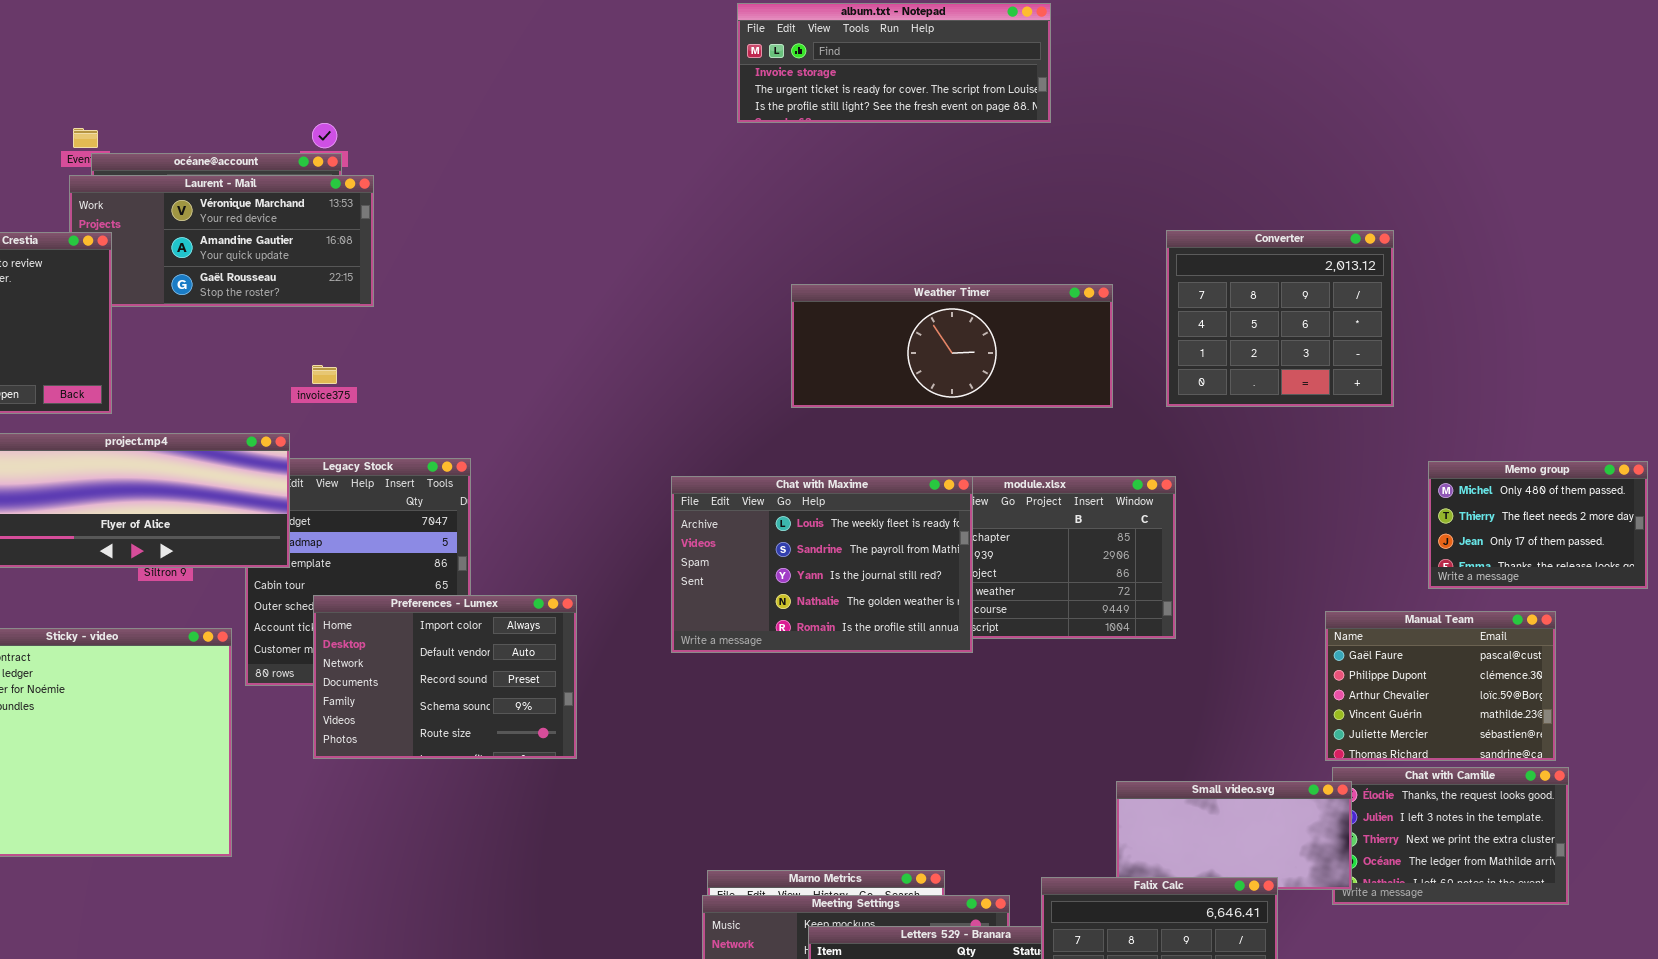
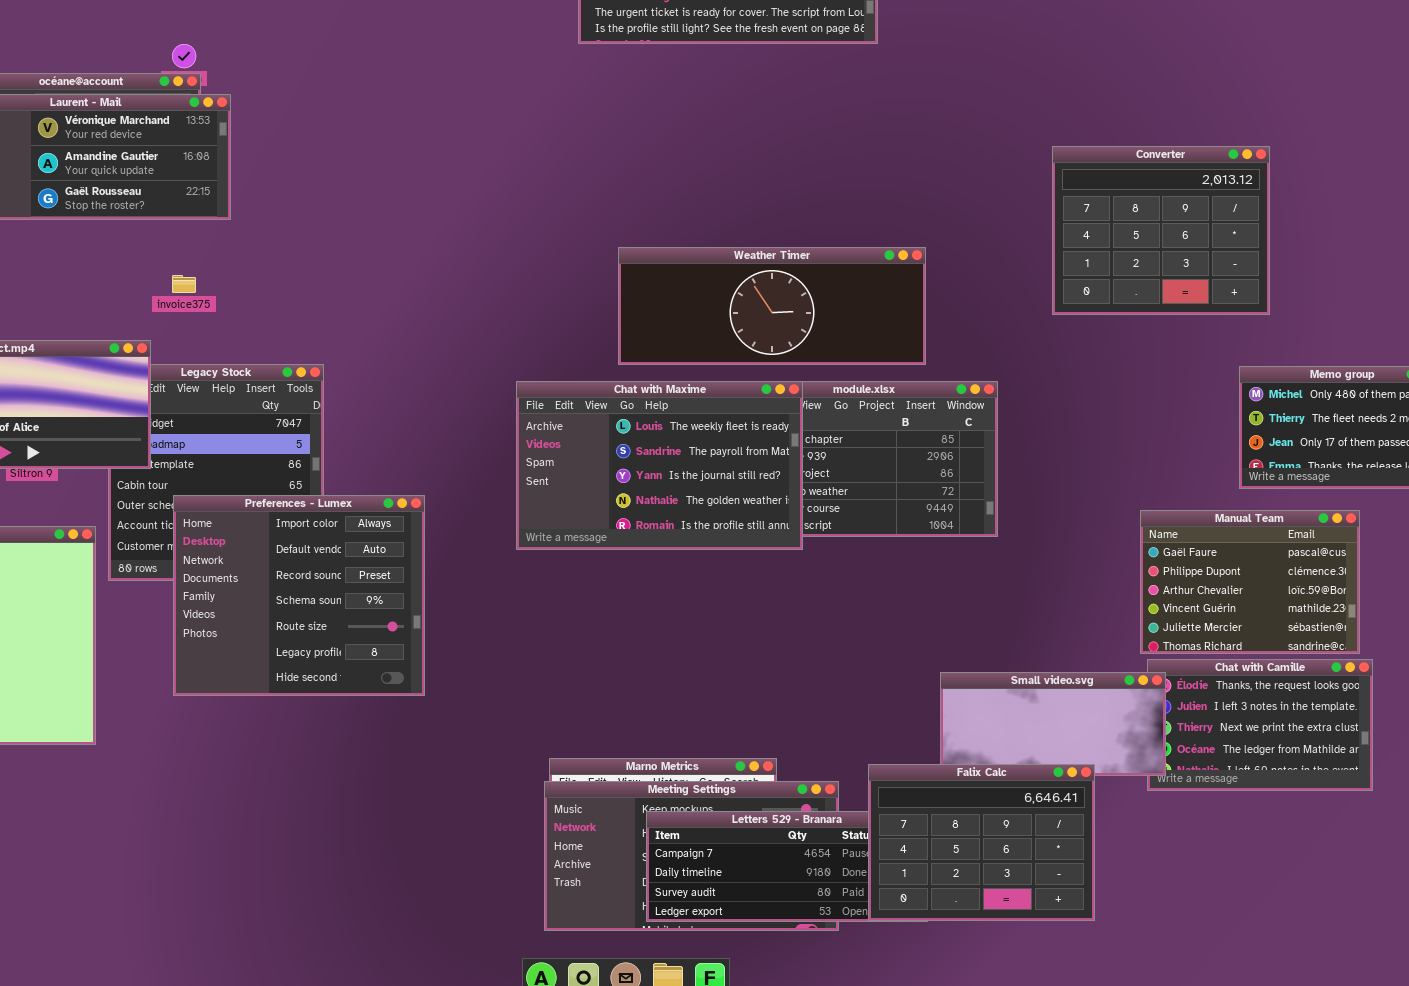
Converter: [1166,230,1394,407] -> [1052,146,1270,315], moved
Weather Timer: [791,284,1113,408] -> [618,247,926,365], moved
Preferences - Lumex: [313,595,577,759] -> [173,495,425,696], resized

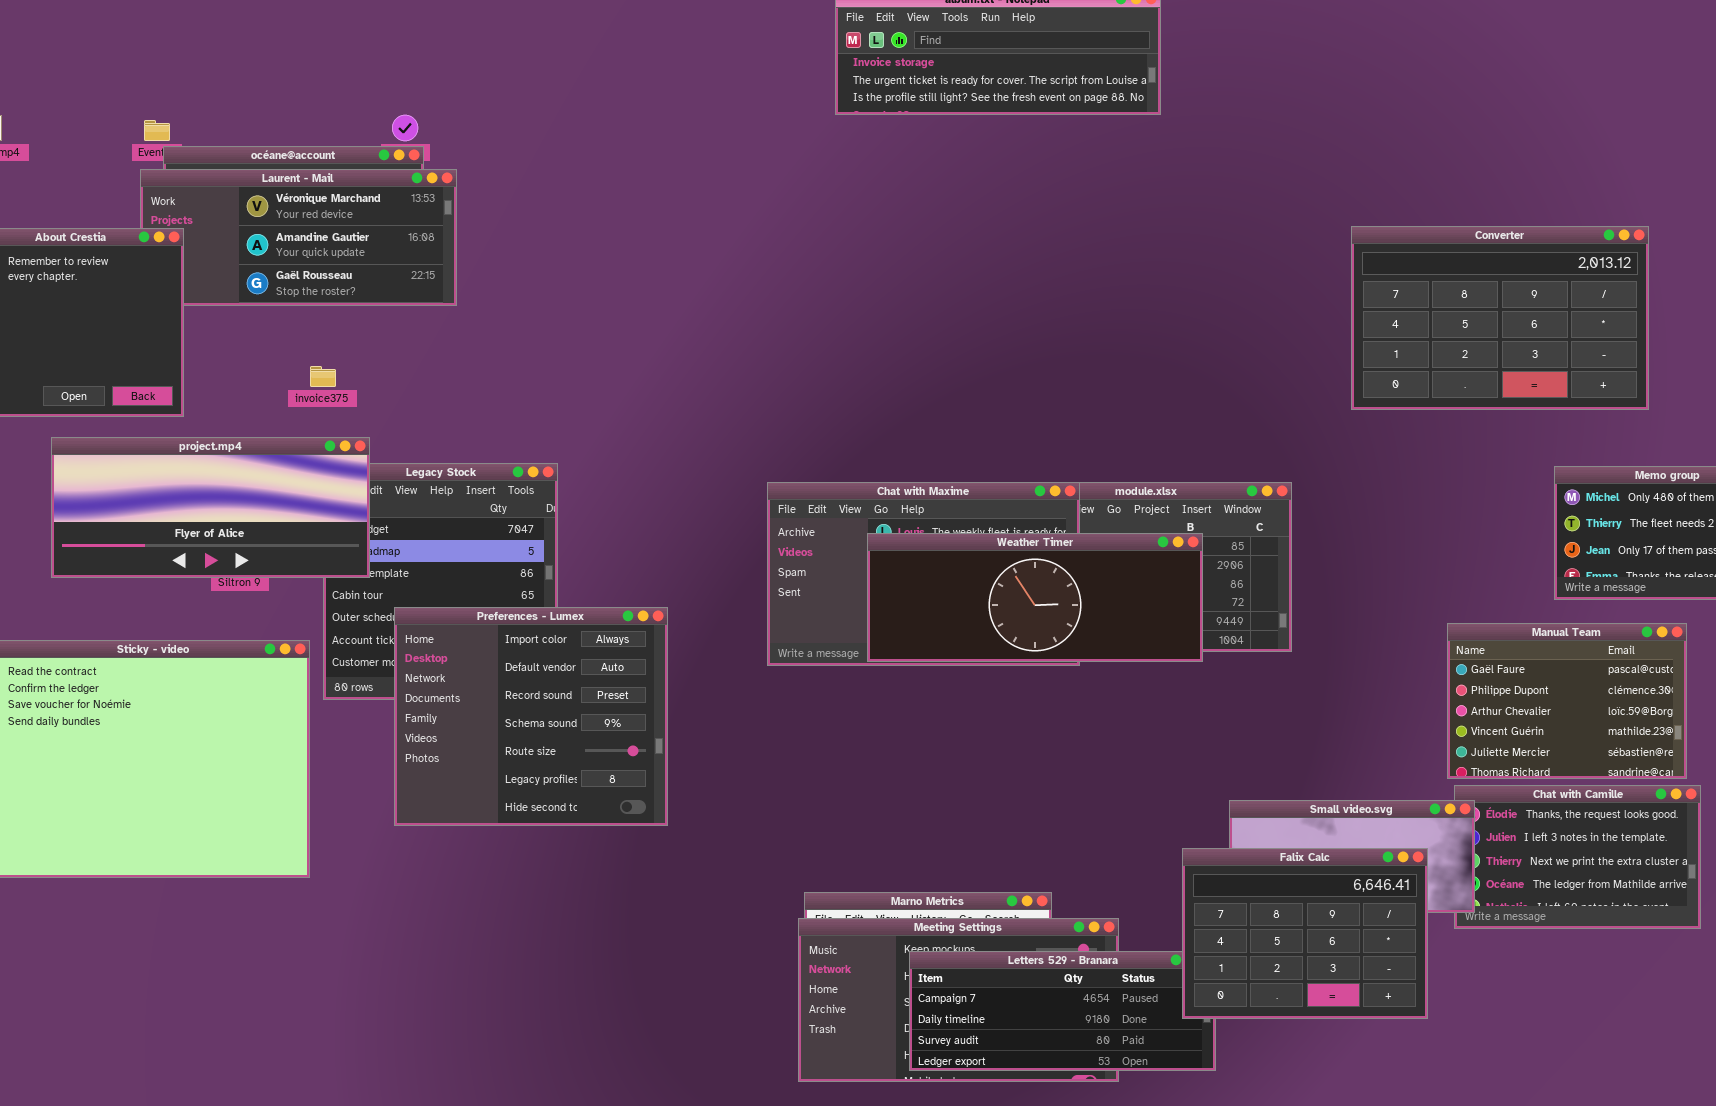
Converter: [1052,146,1270,315] -> [1351,226,1649,410], resized
Weather Timer: [618,247,926,365] -> [867,533,1203,662], moved
invoice375: [172,275,196,293] -> [310,366,336,387], moved
Falix Calc: [868,764,1095,921] -> [1182,848,1428,1019], moved

